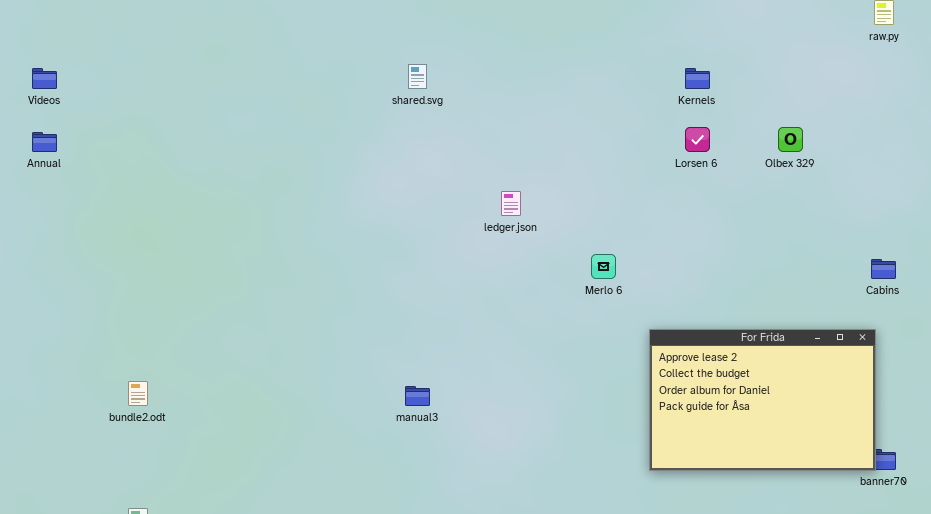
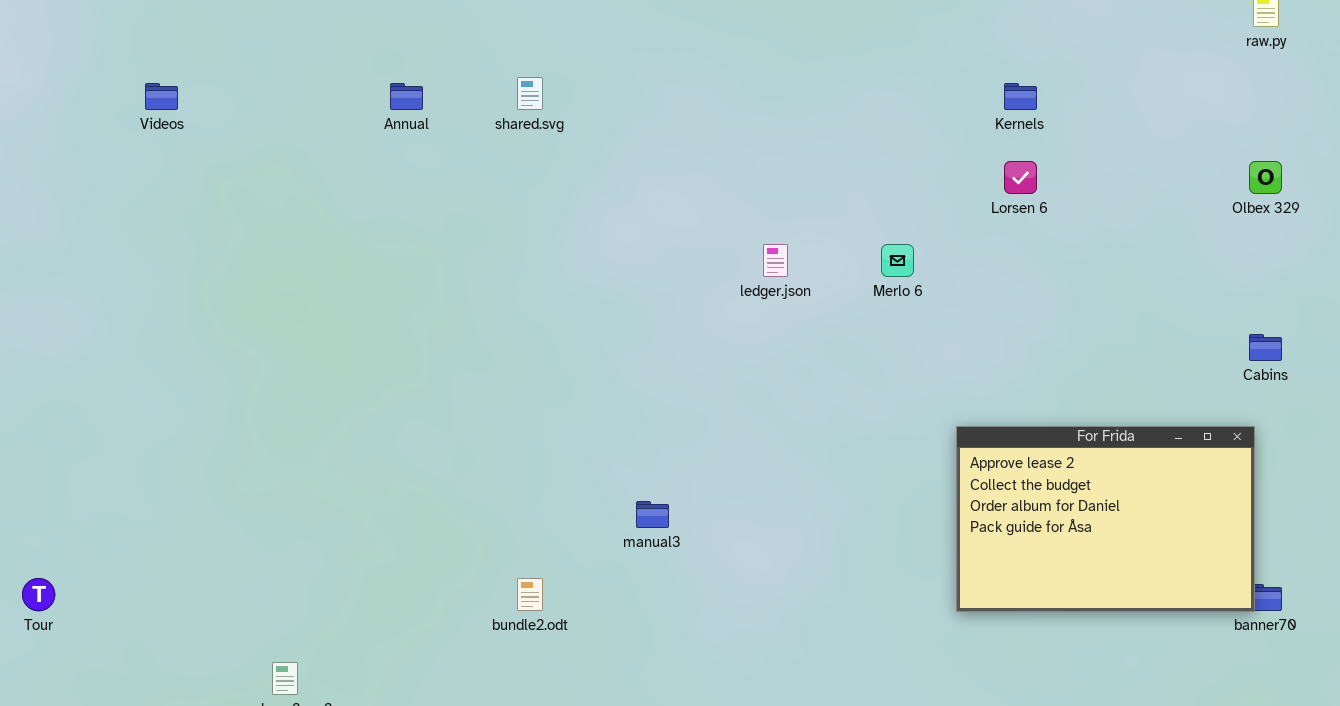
shared.svg: [408,64,427,89] -> [517,77,543,110], moved
Olbex 329: [778,127,803,152] -> [1249,161,1282,194], moved
Annual: [32,132,57,152] -> [390,83,423,110], moved
Merlo 6: [591,254,616,279] -> [881,244,914,277], moved
bundle2.odt: [128,381,148,406] -> [517,578,543,611], moved

